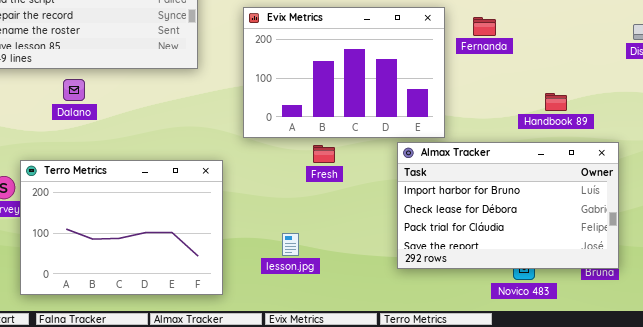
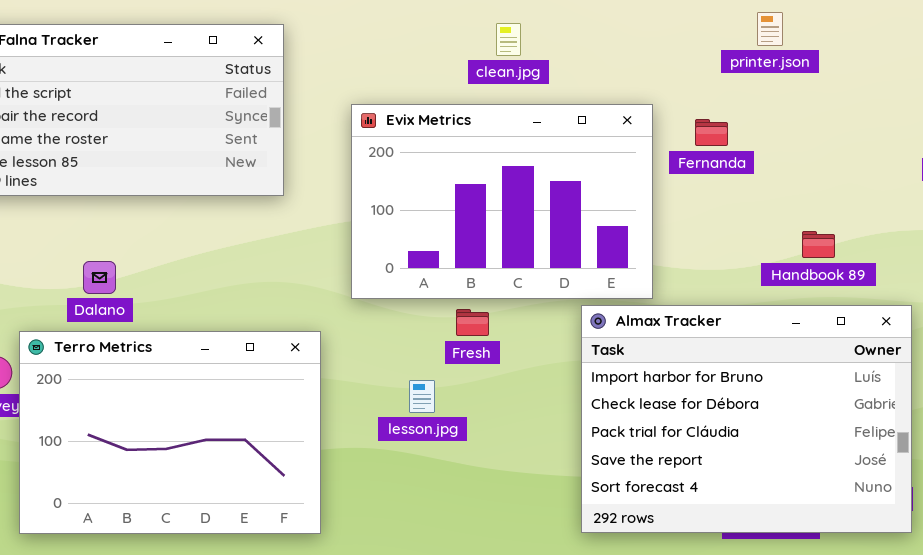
Dalano: [63,79,85,101] -> [83,261,116,294], moved
Almax Tracker: [397,142,619,269] -> [581,305,912,533], resized
lesson.jpg: [282,233,299,256] -> [409,380,435,413], moved

